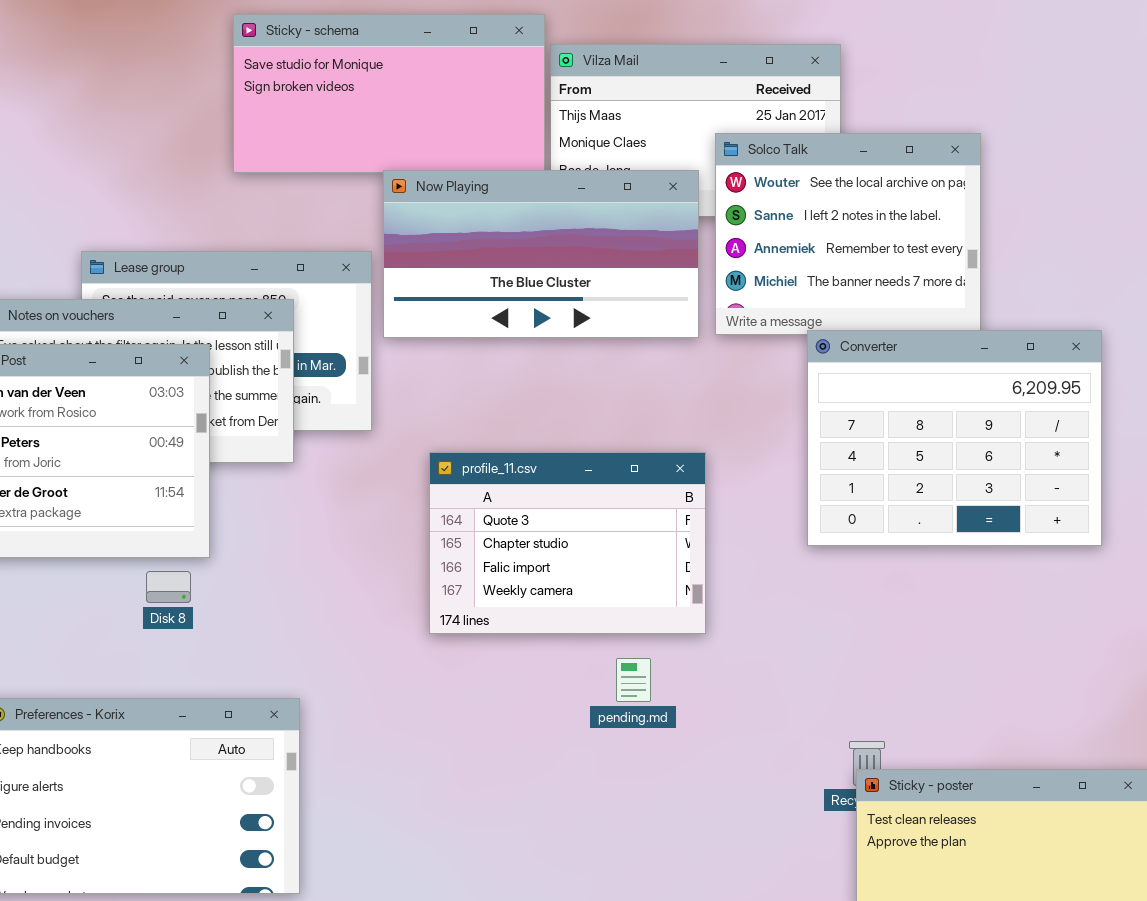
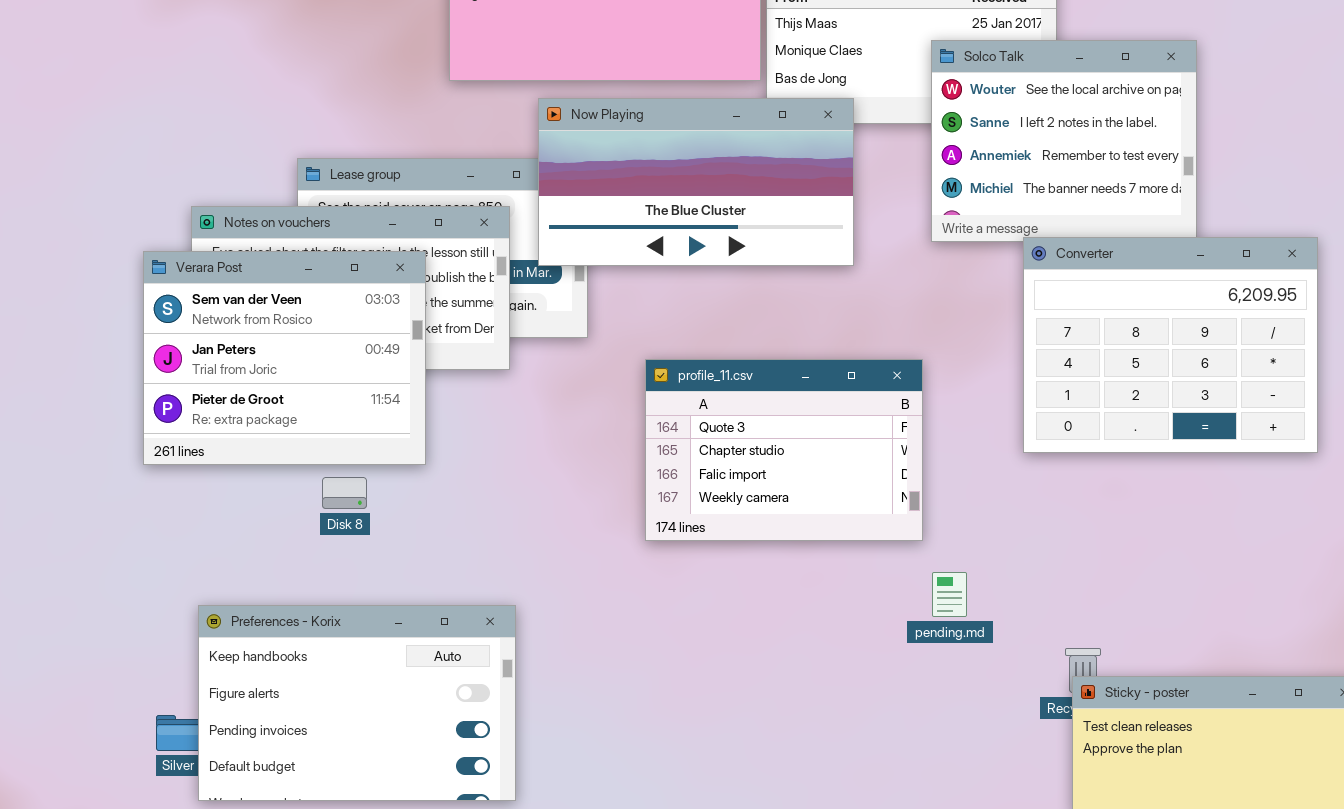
Now Playing: [383,170,699,338] -> [538,98,854,266], moved
Disk 8: [146,571,191,603] -> [322,477,367,509], moved
pending.md: [616,658,651,702] -> [932,572,967,617], moved

